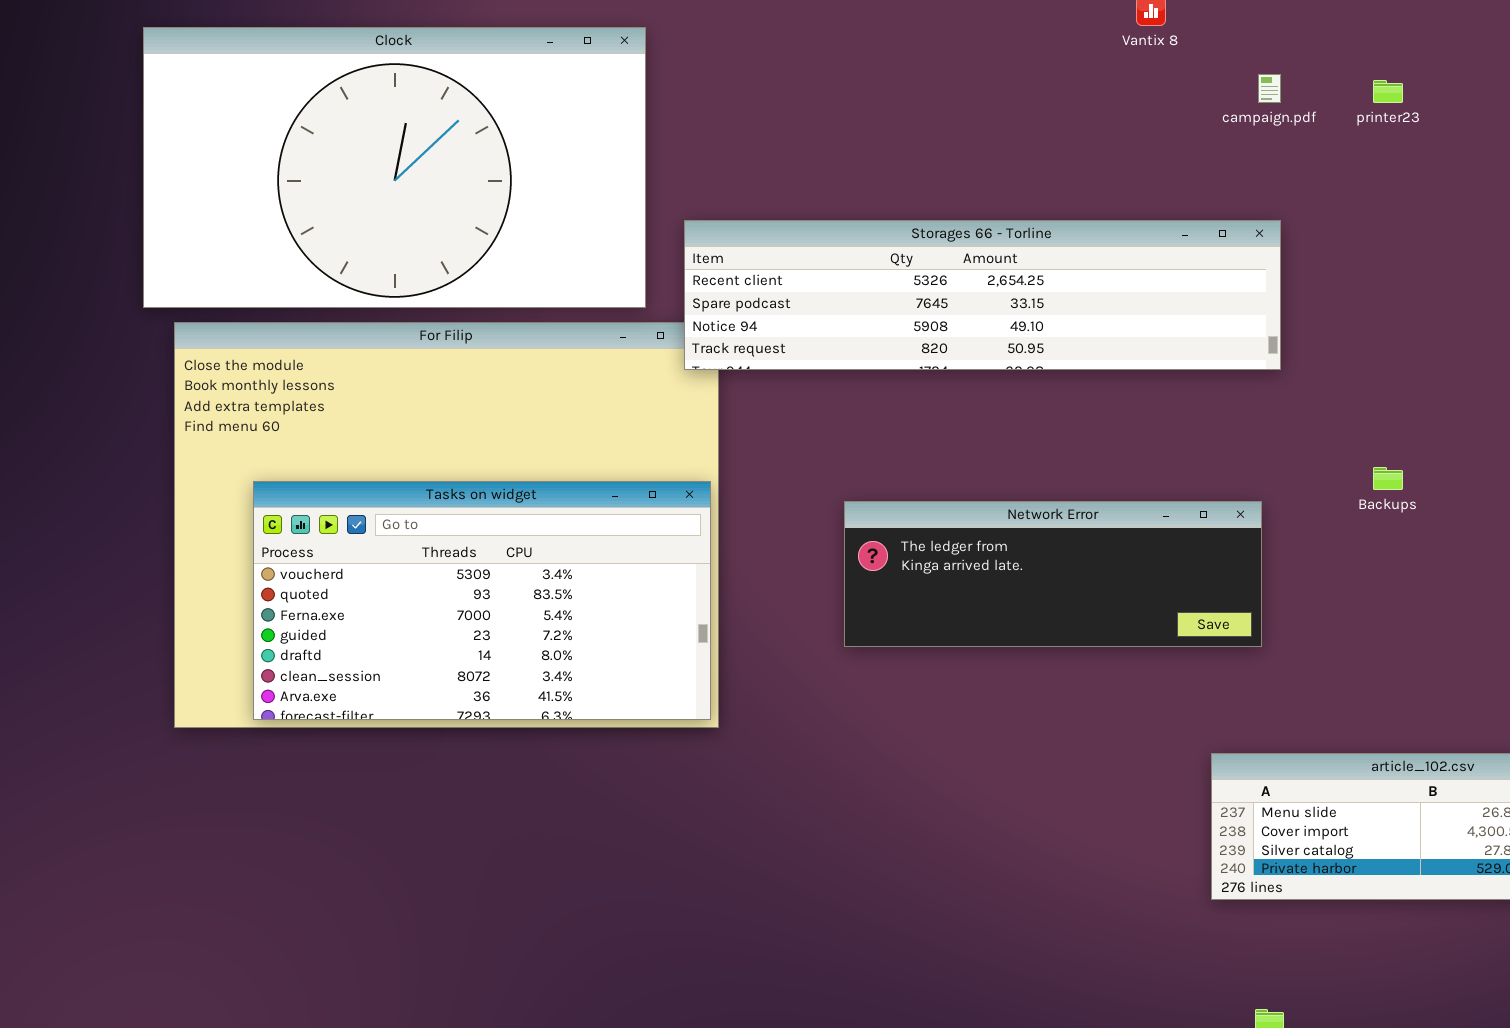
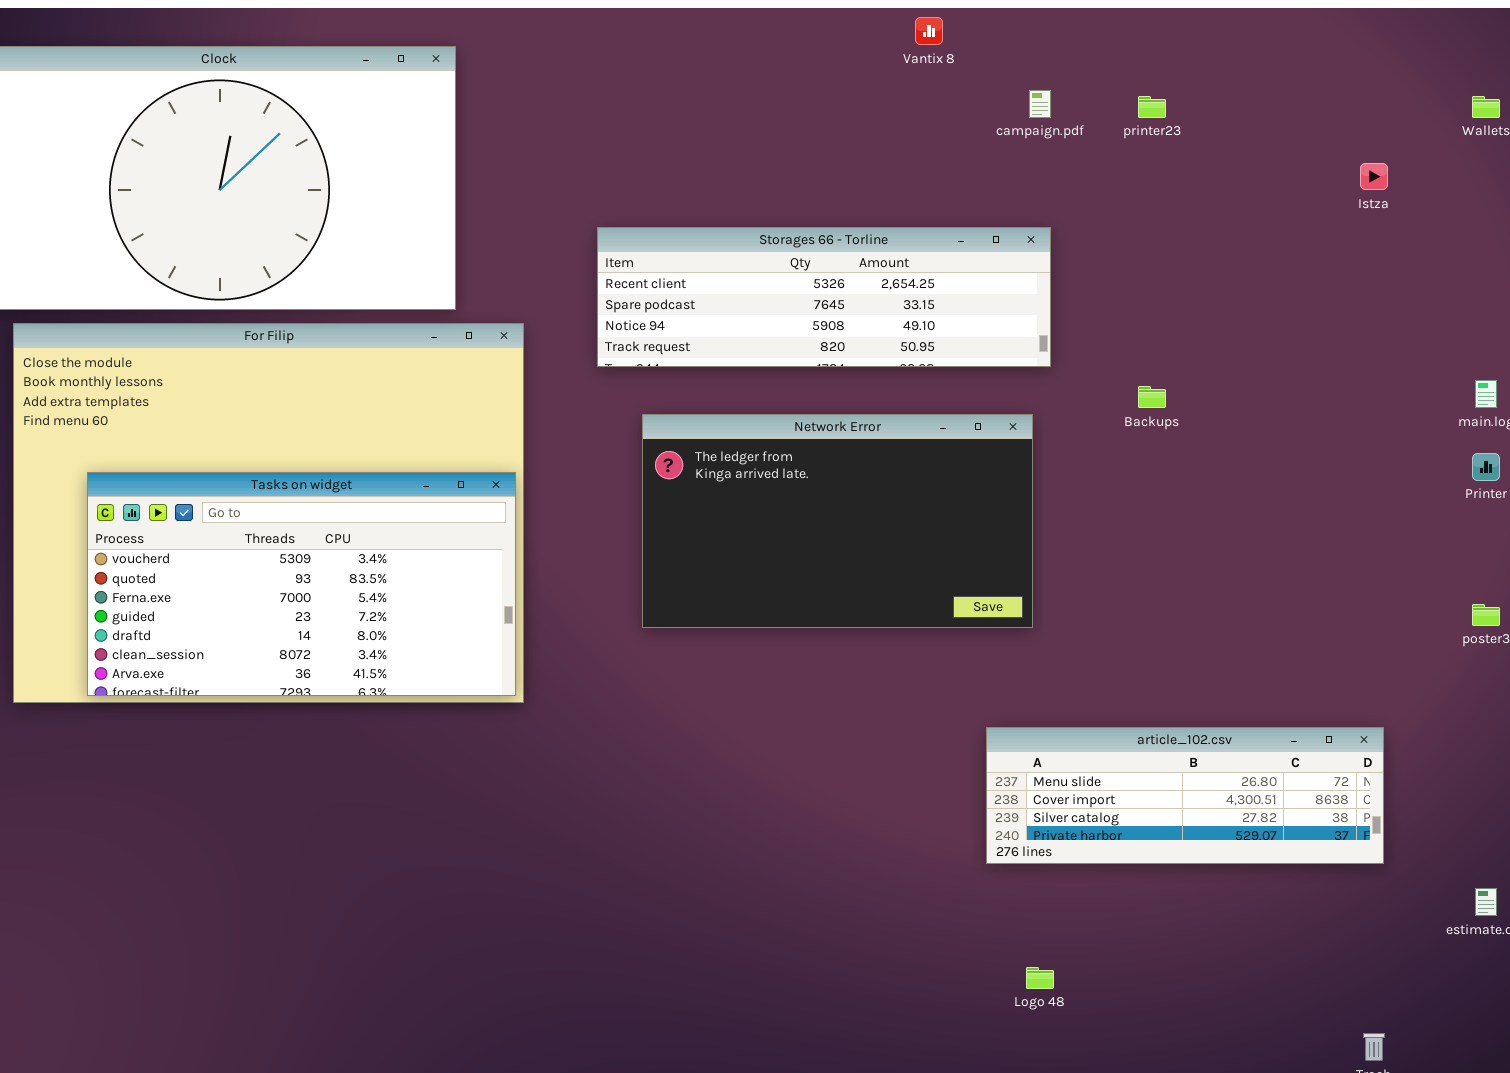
Storages 66 - Torline: [684,220,1281,370] -> [597,227,1051,367], resized
Backups: [1373,467,1403,490] -> [1138,386,1166,408], moved
Network Error: [844,501,1262,647] -> [642,414,1033,628], resized

